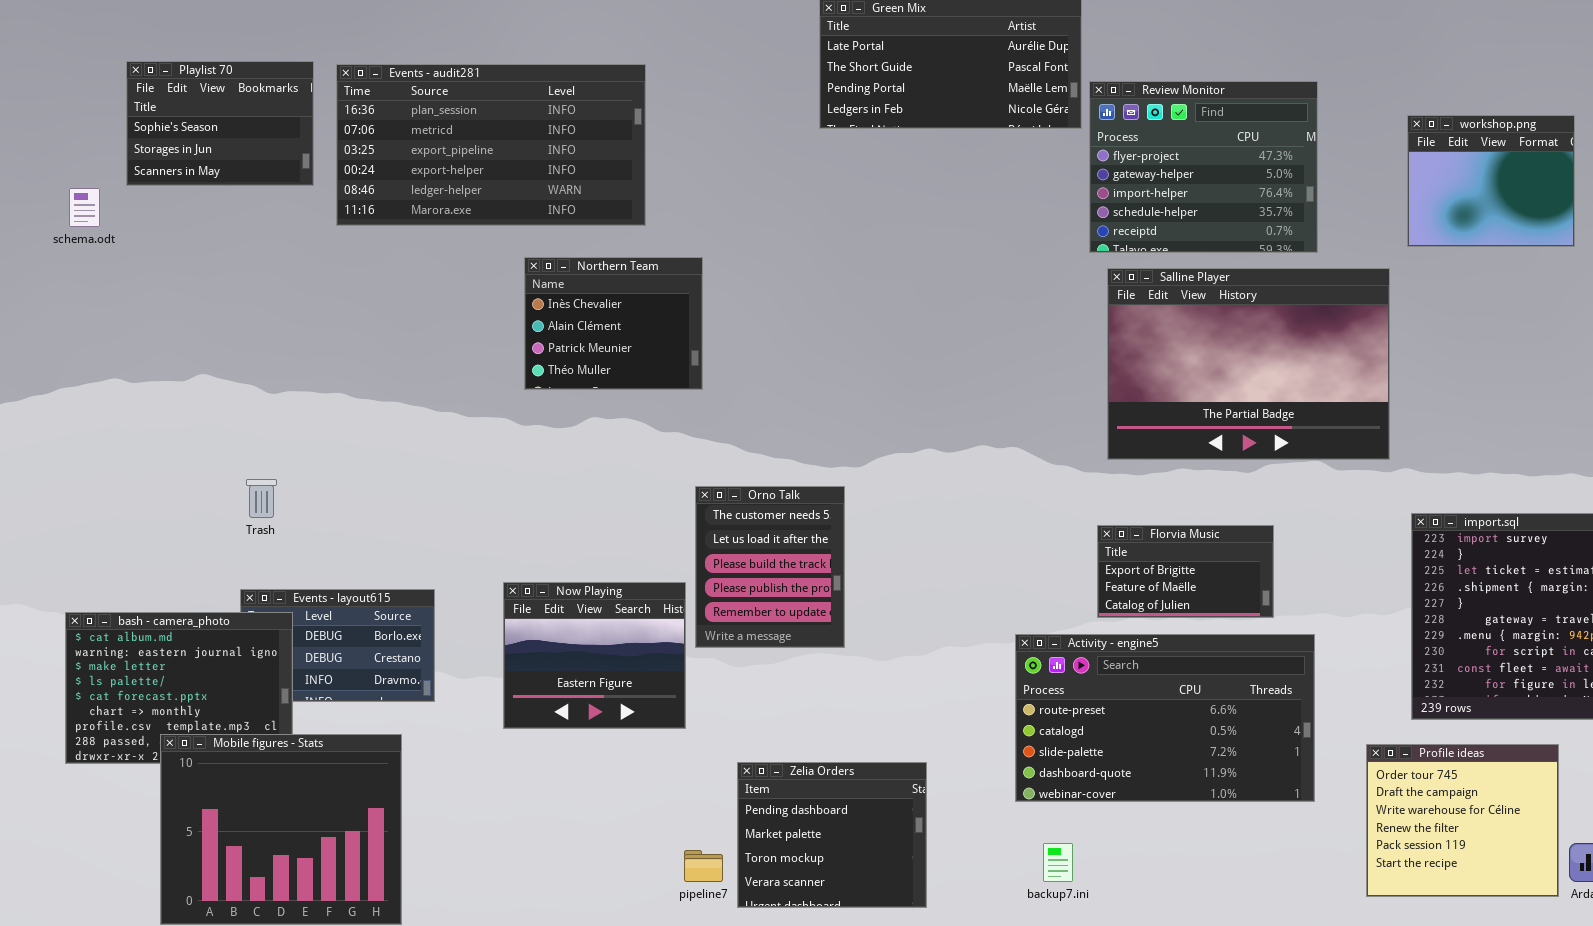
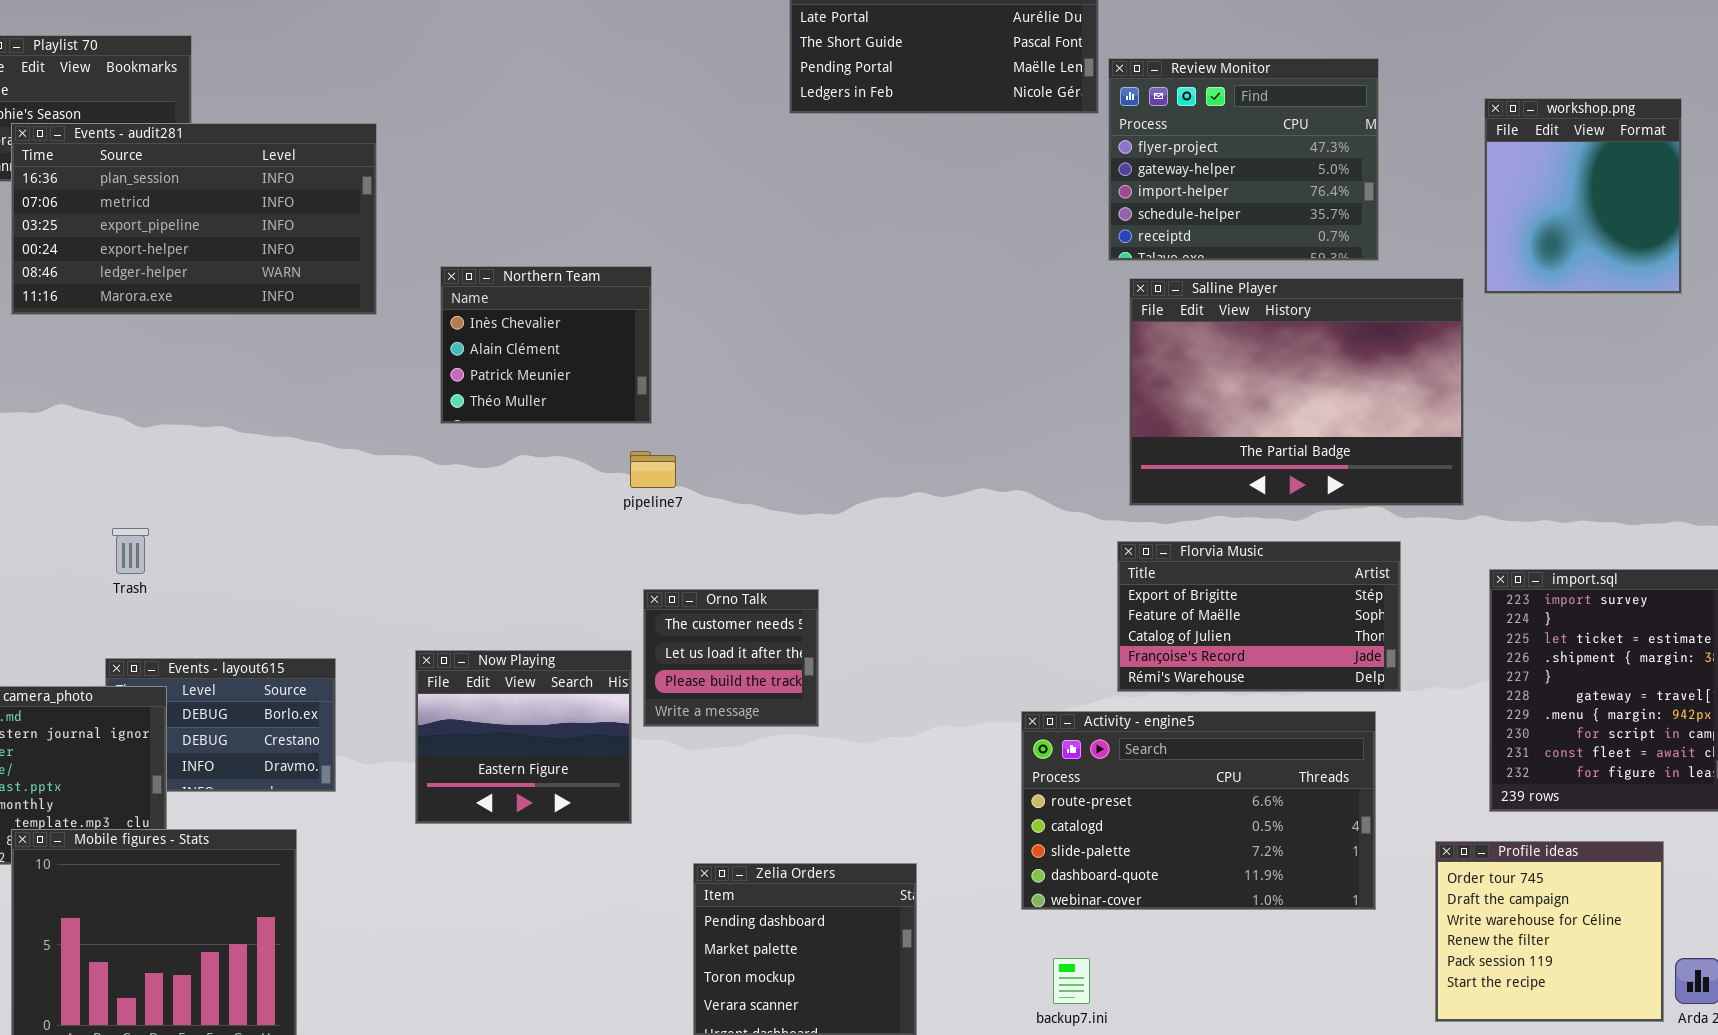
Events - audit281: [336,64,646,226] -> [11,123,377,315], moved
workshop.png: [1407,115,1575,247] -> [1484,98,1682,294], resized
Orno Talk: [695,486,845,648] -> [643,589,819,727], resized
Florvia Music: [1097,525,1274,618] -> [1117,541,1401,692], resized
pipeline7: [684,850,723,882] -> [630,451,676,488], moved

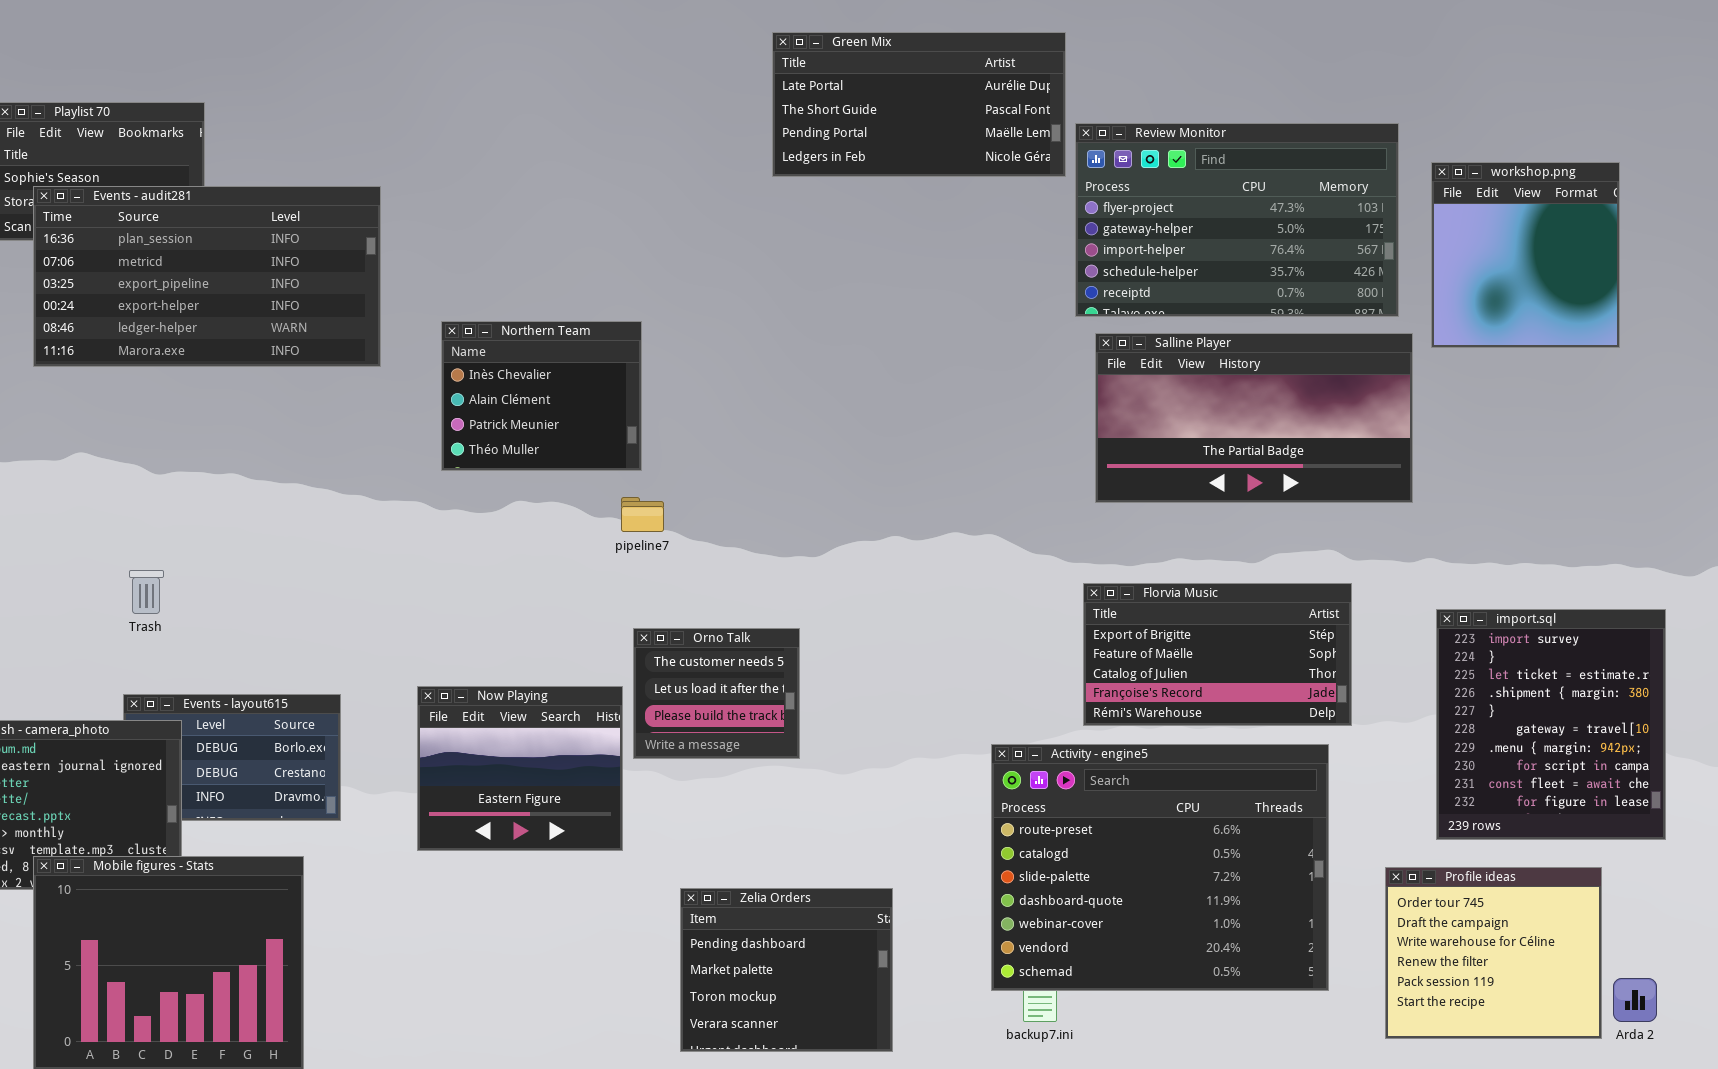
Review Monitor: [1108,58,1379,261] -> [1075,123,1399,317], resized
Salline Player: [1129,278,1464,506] -> [1095,333,1413,503], resized
Activity - engine5: [1021,711,1376,910] -> [991,744,1329,991], resized

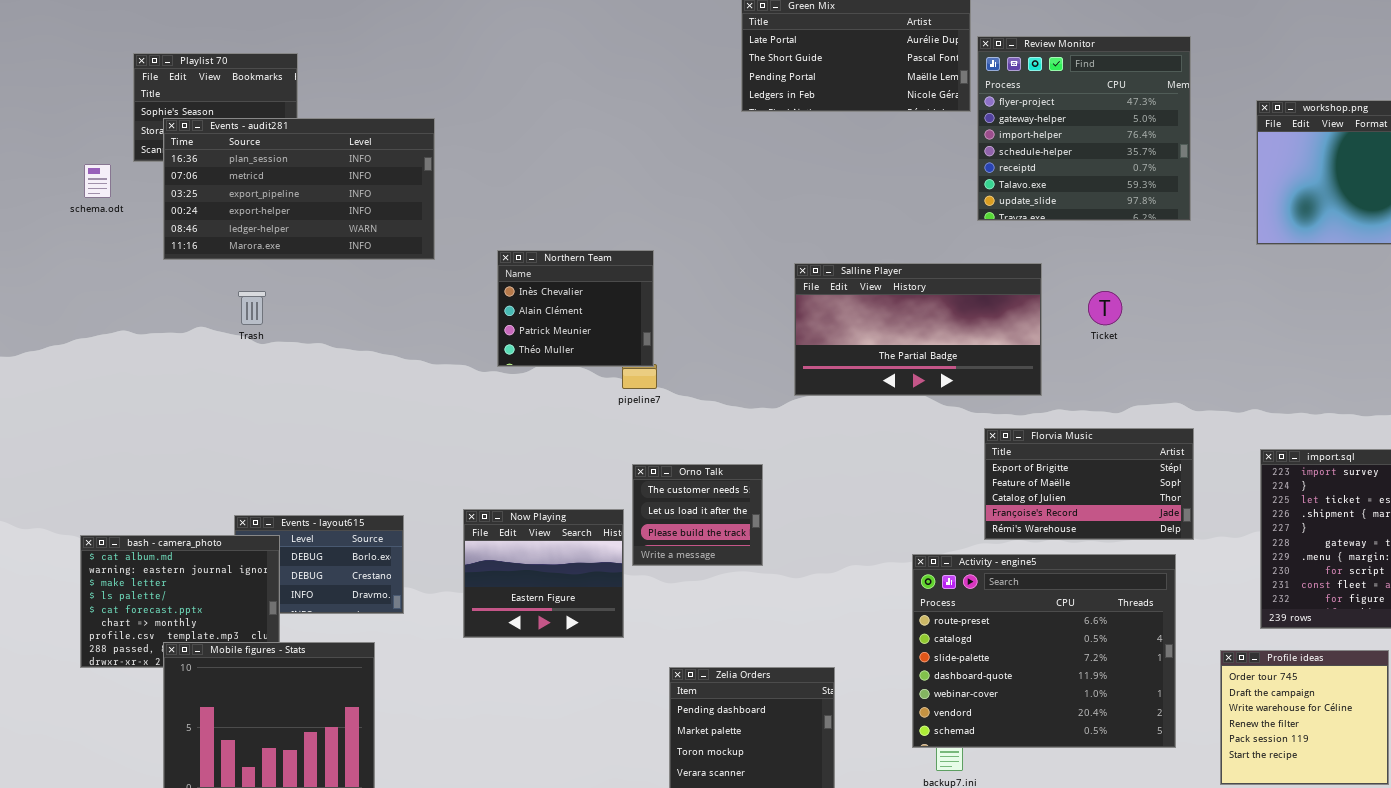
Review Monitor: [1075,123,1399,317] -> [977,36,1191,221], resized
Northern Team: [441,321,642,471] -> [497,250,654,367], moved
Salline Player: [1095,333,1413,503] -> [794,263,1042,396], moved
Trash: [129,570,164,614] -> [238,291,266,325], moved

